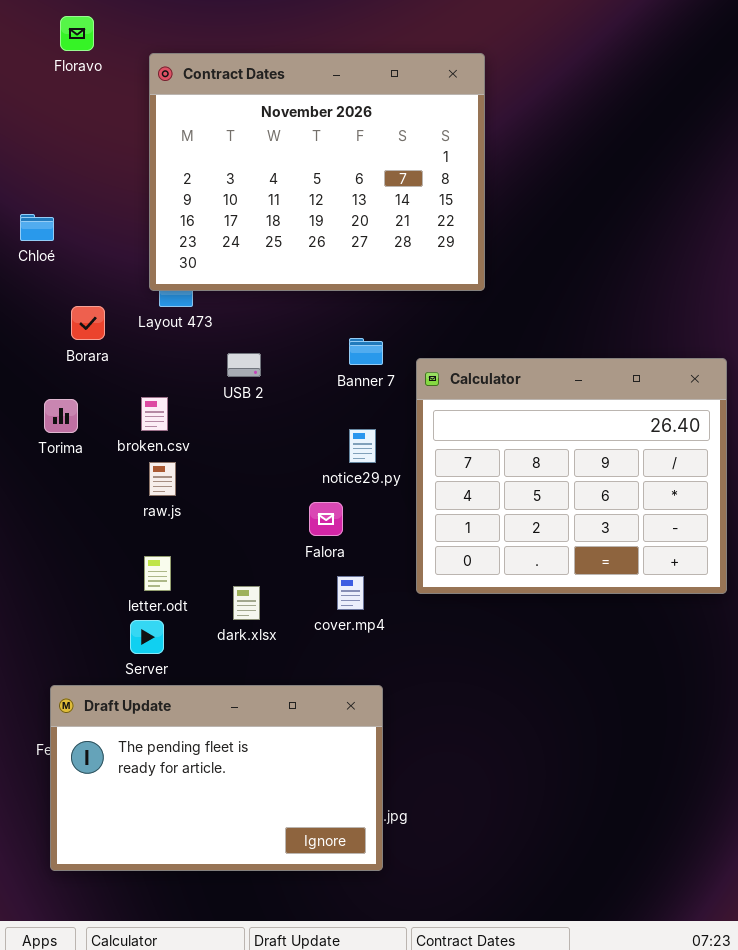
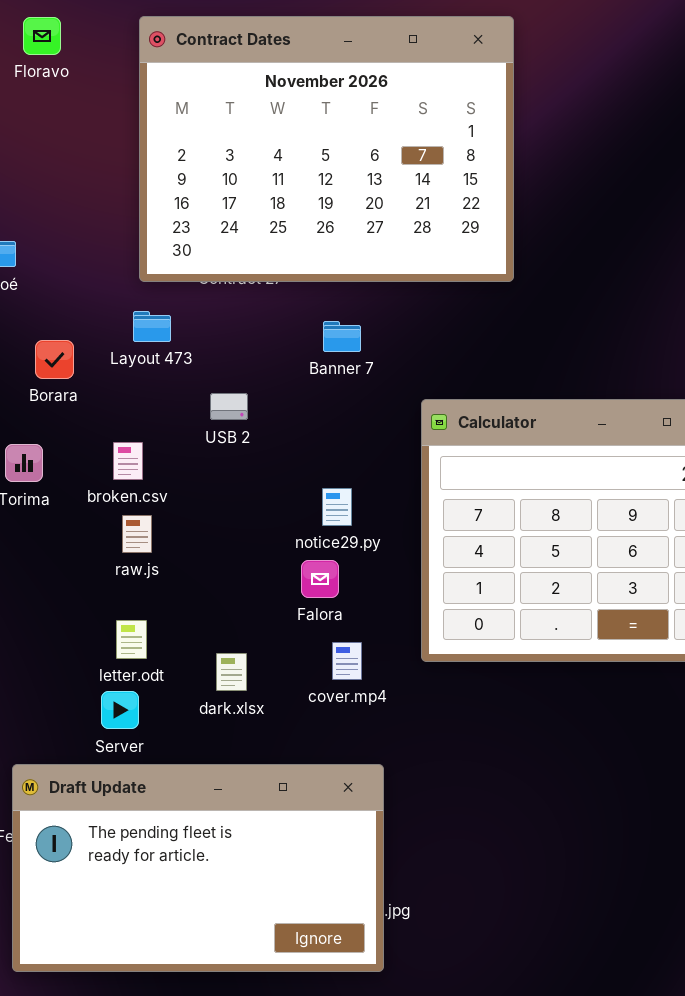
Contract Dates: [149,53,485,291] -> [139,16,514,282], moved
Banner 7: [349,338,383,365] -> [323,321,361,352], moved
notice29.py: [349,429,376,463] -> [322,488,352,526], moved

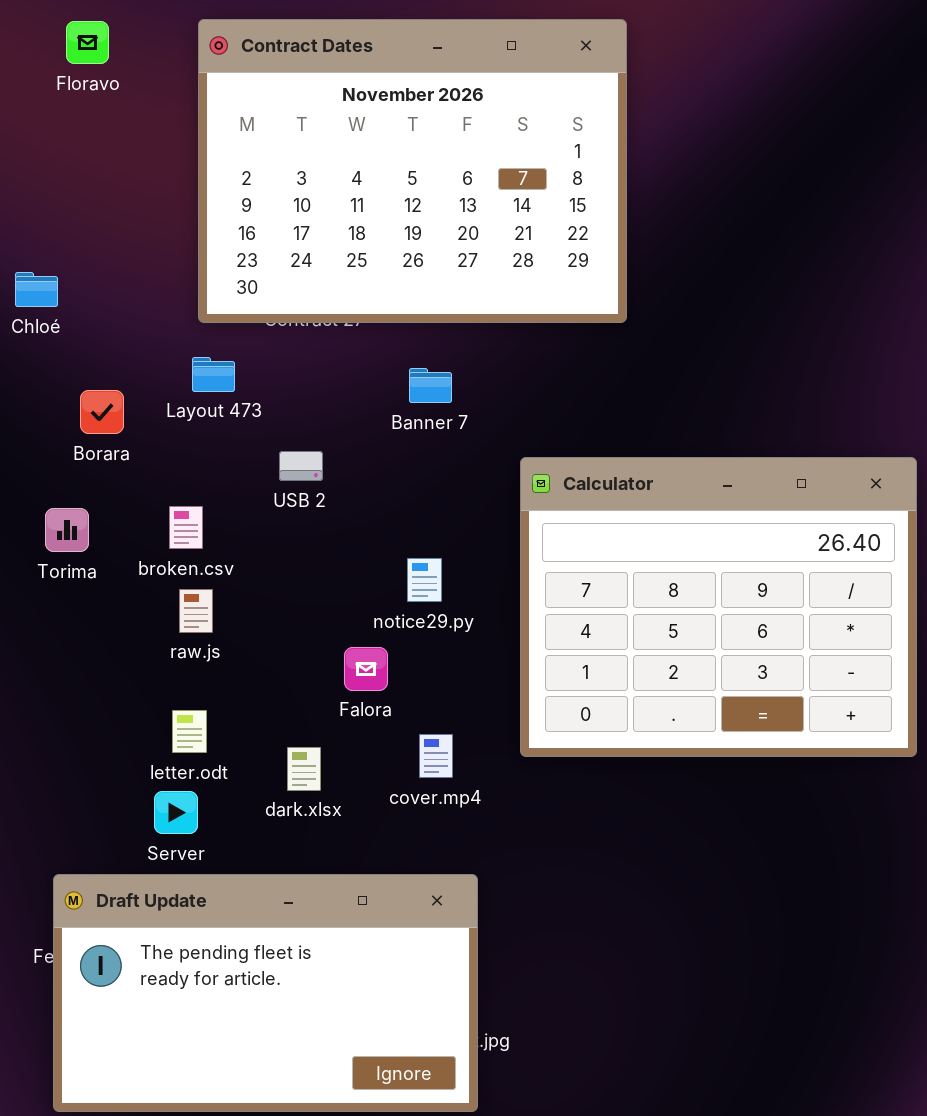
Falora: [301,560,339,598] -> [344,647,388,691], moved

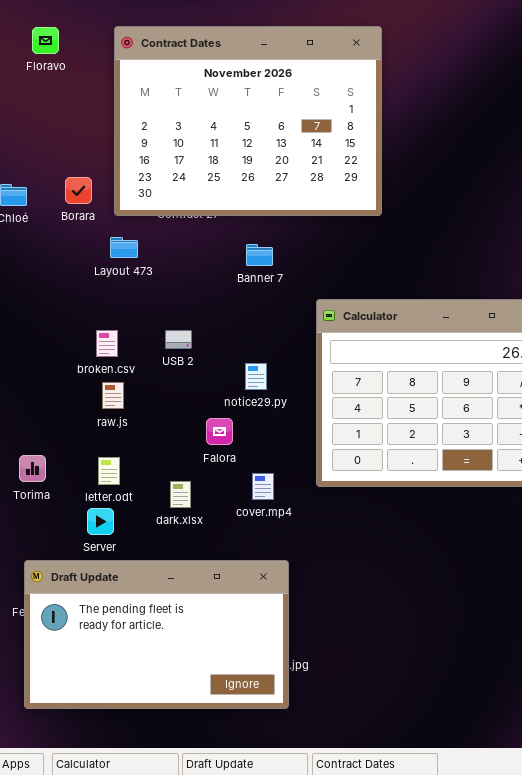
Borara: [80,390,124,434] -> [65,177,92,204], moved
USB 2: [279,451,323,481] -> [165,330,192,349], moved
Torima: [45,508,89,552] -> [19,455,46,482], moved

